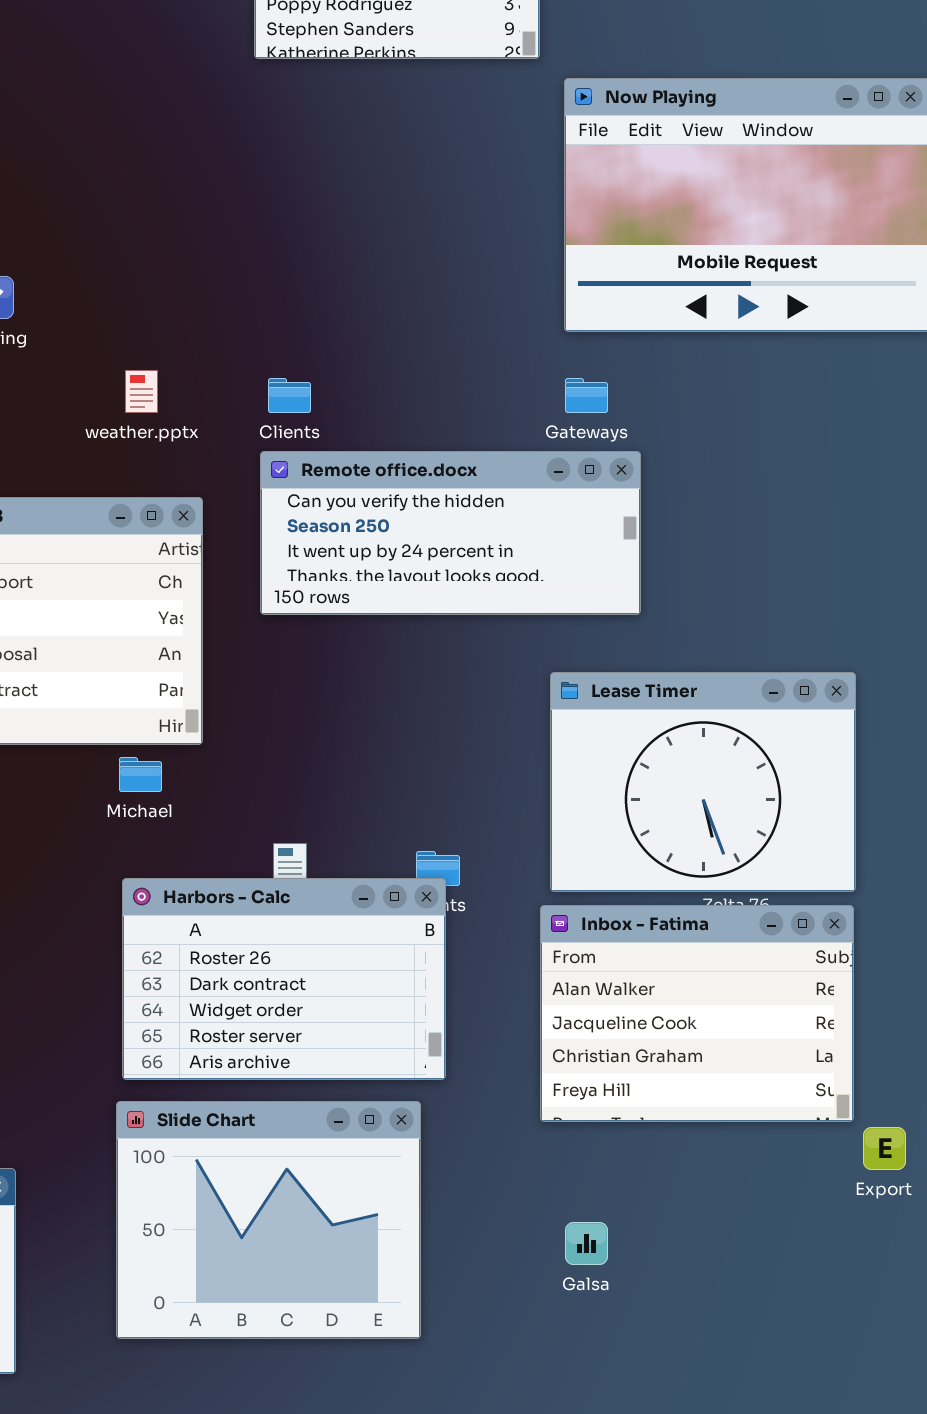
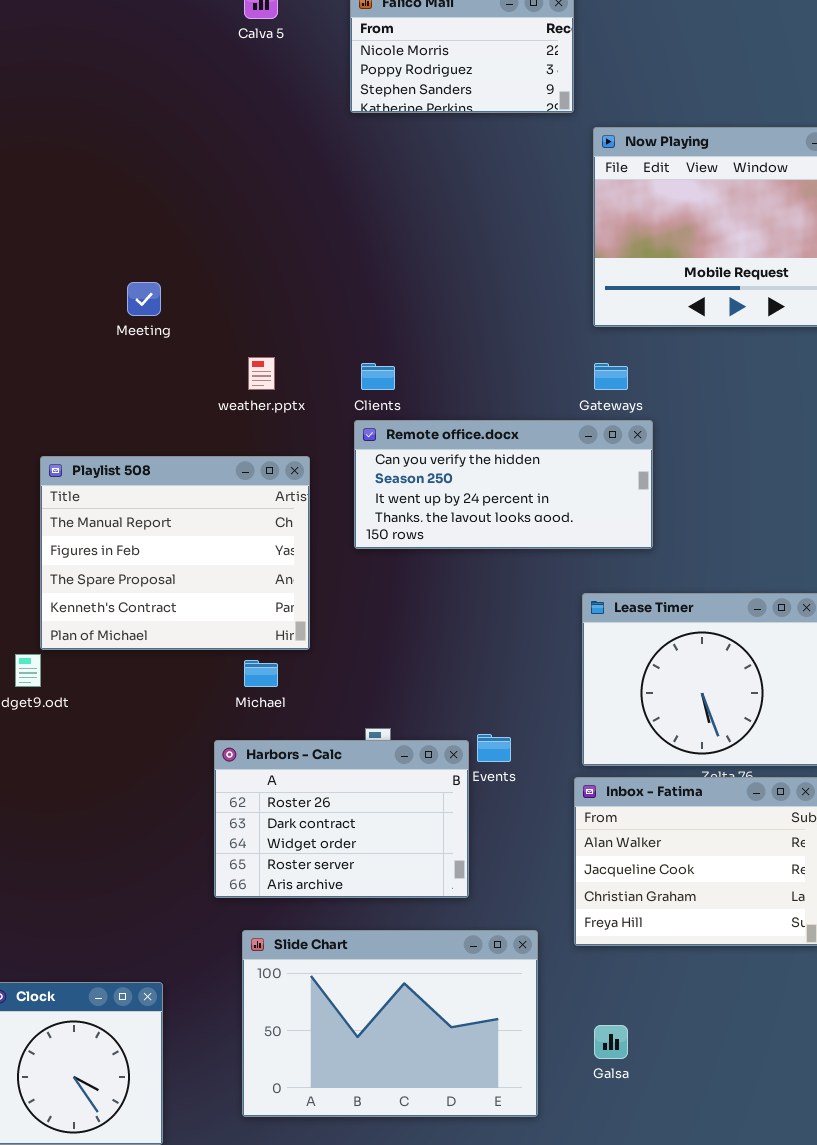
Harbors - Calc: [122,878,446,1080] -> [214,740,469,898], moved
Slide Chart: [116,1101,421,1339] -> [242,930,538,1117], resized

